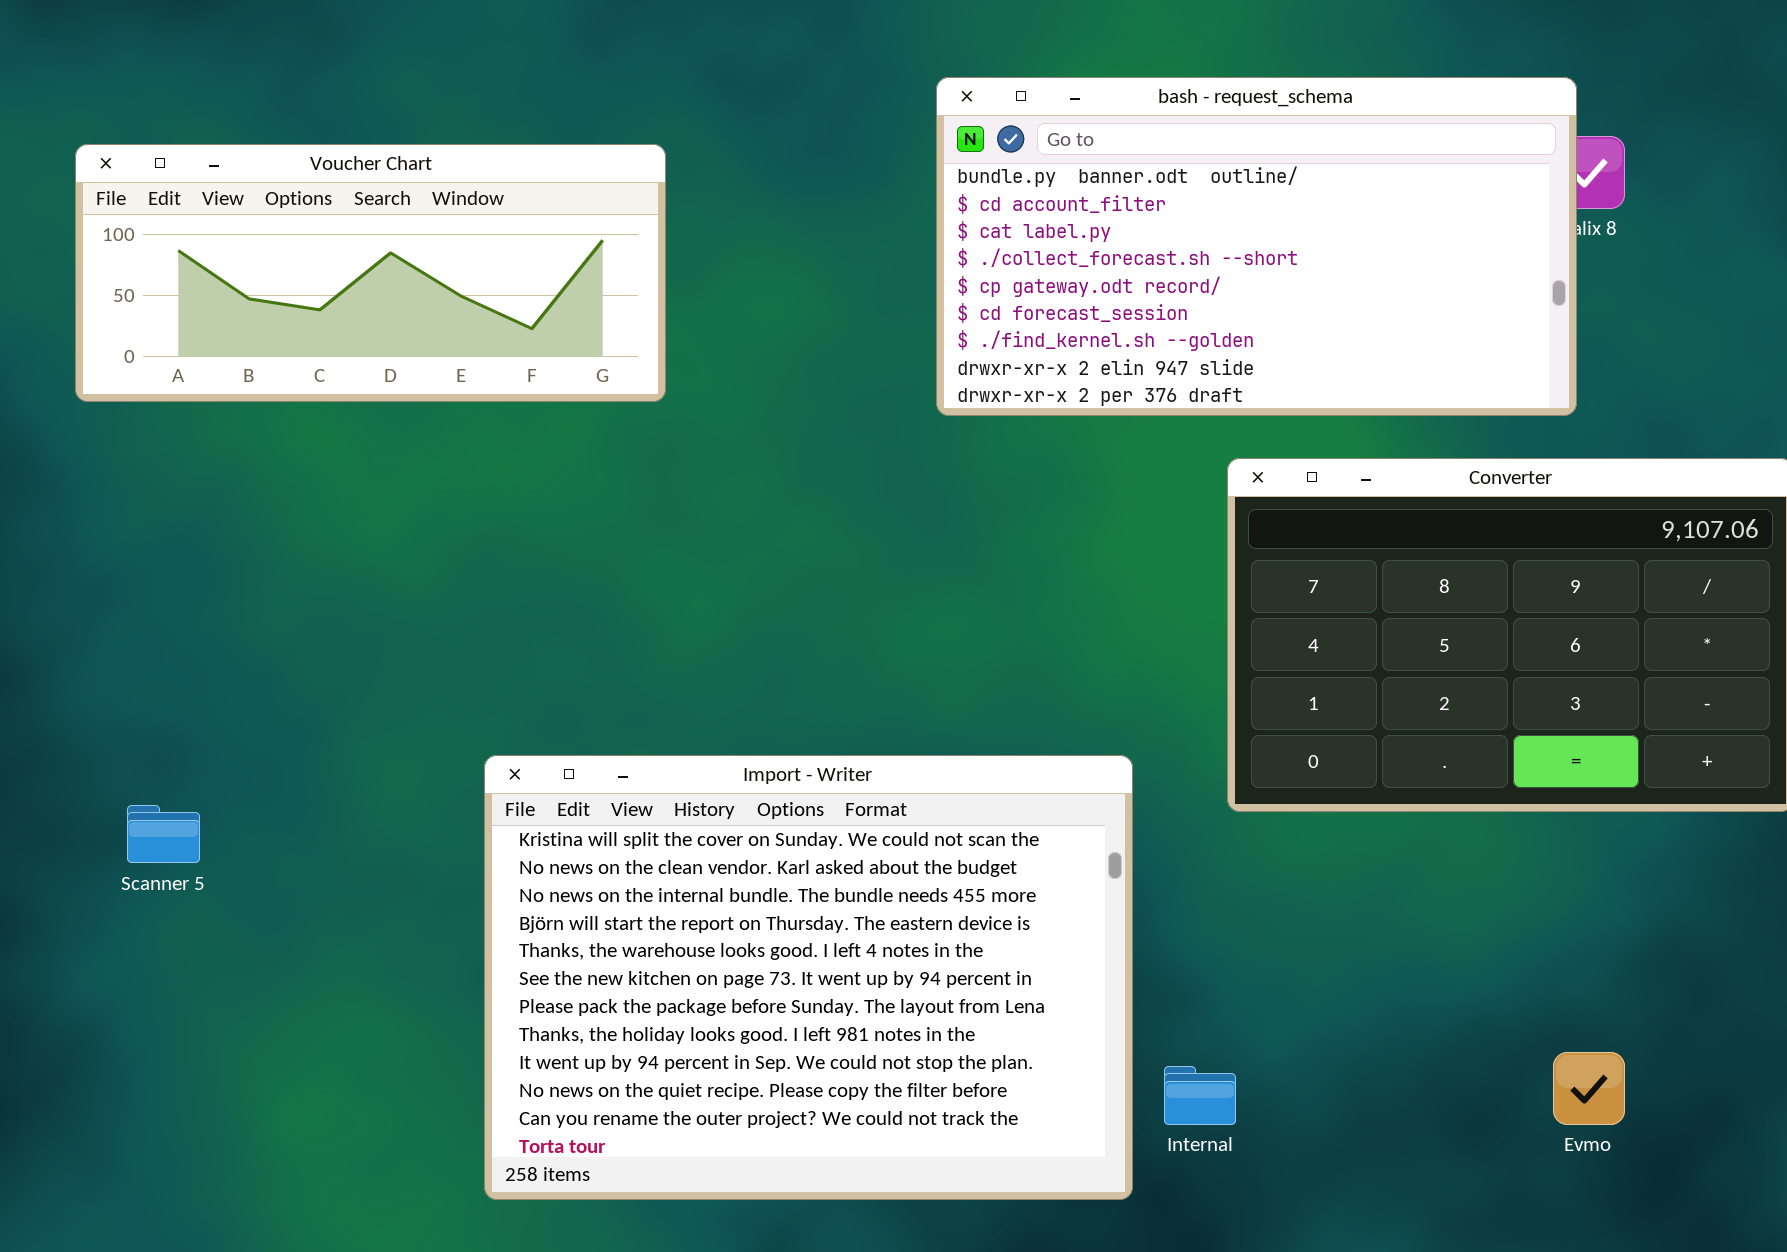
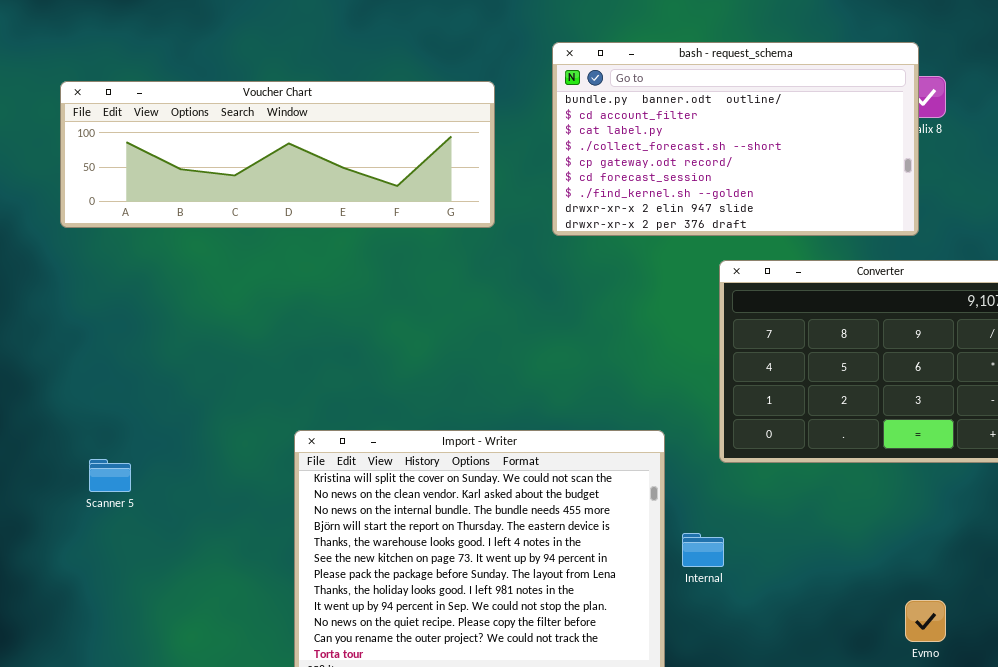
Voucher Chart: [75,144,666,402] -> [60,81,495,228], resized
Internal: [1164,1066,1236,1125] -> [682,533,724,567], moved

